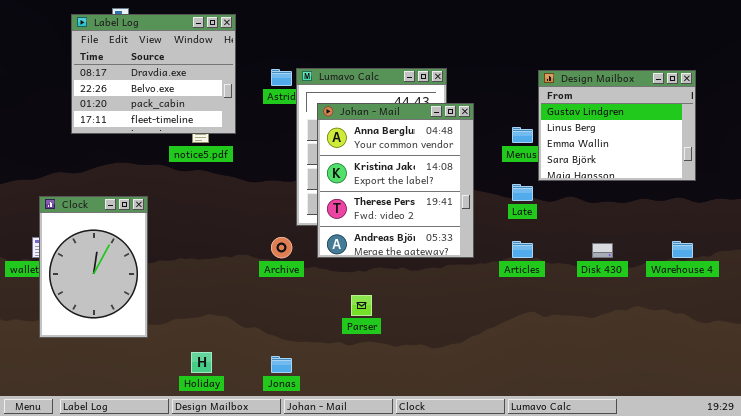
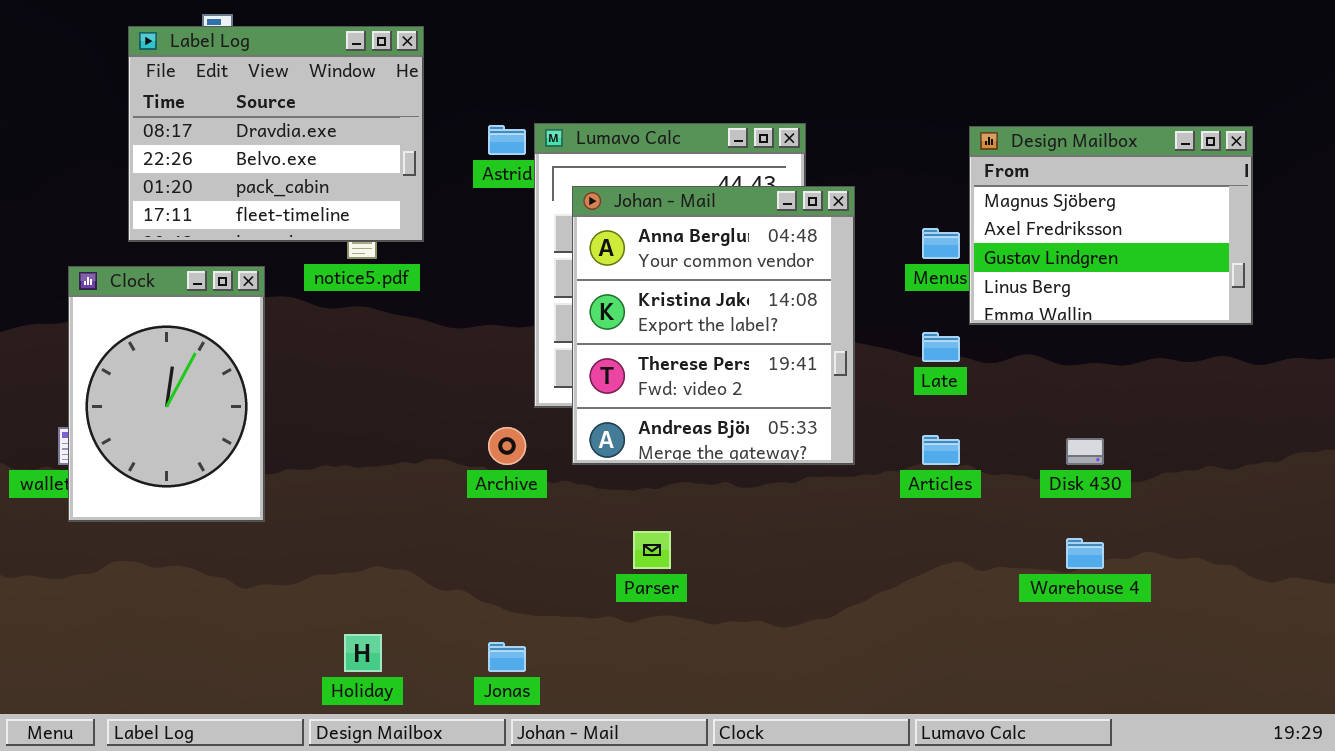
Design Mailbox: [538,70,696,181] -> [969,126,1253,325], scrolled up 2 rows
Clock: [39,196,148,338] -> [68,266,265,522], moved
Warehouse 4: [672,241,693,258] -> [1066,538,1104,569], moved

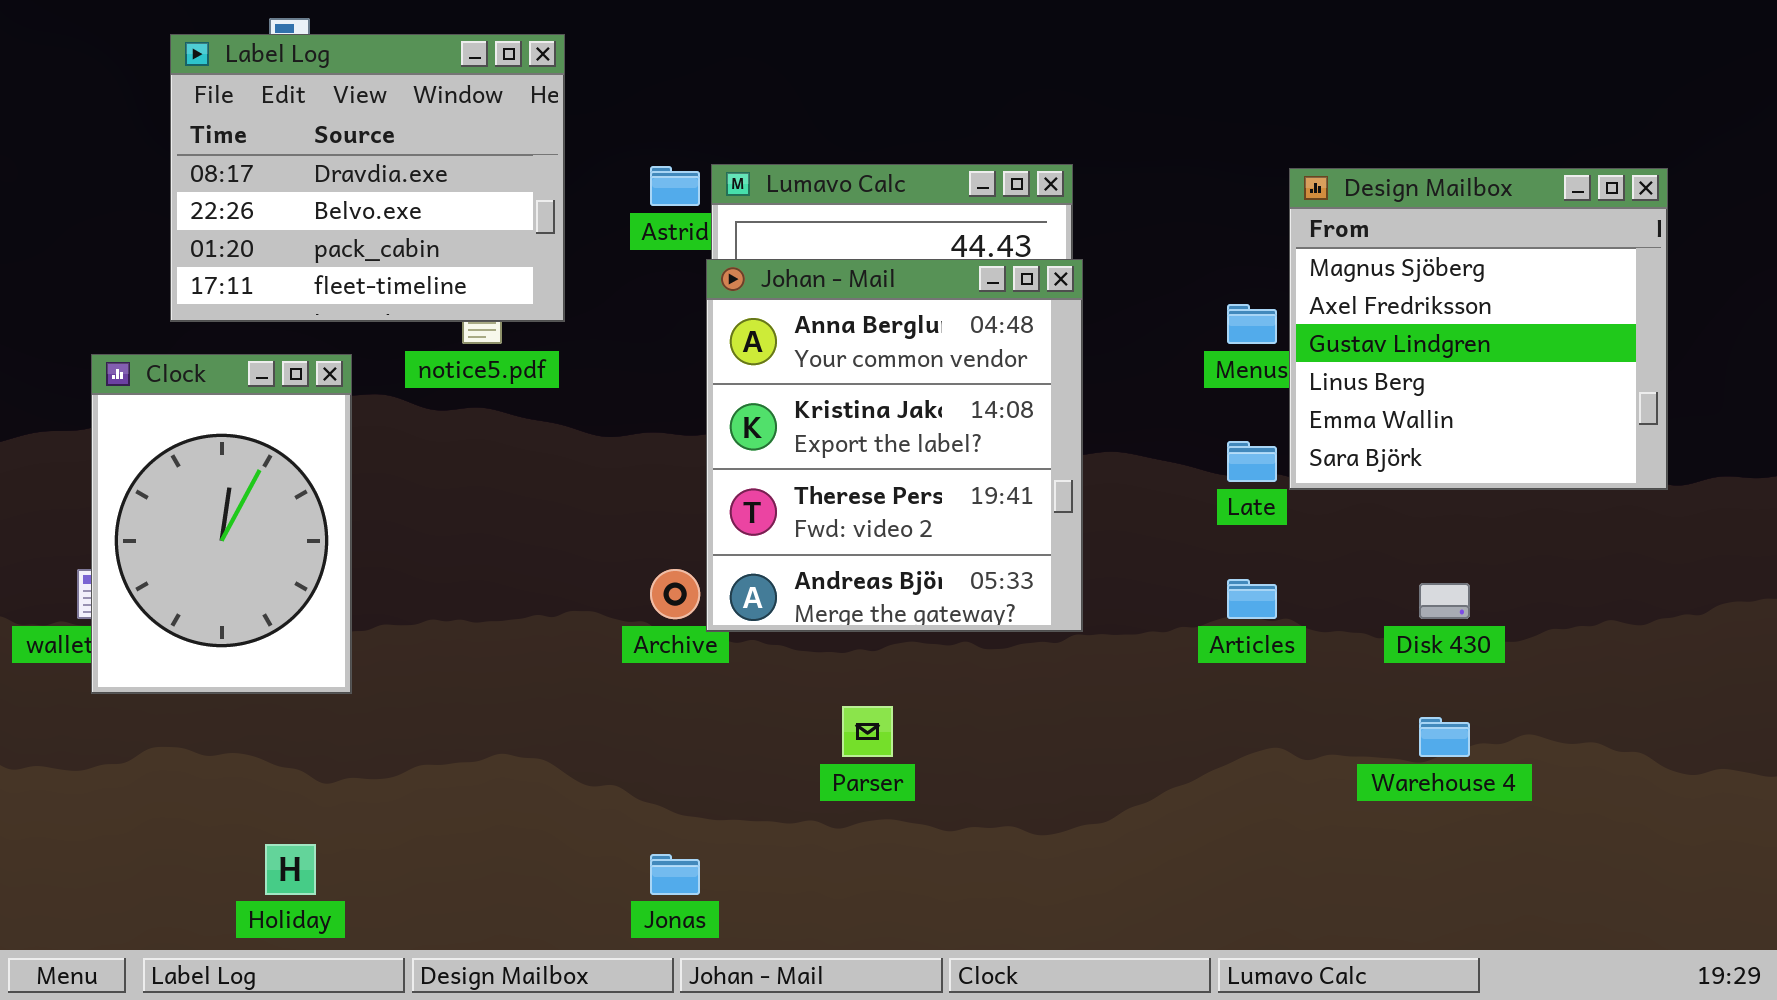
Design Mailbox: [969,126,1253,325] -> [1289,168,1668,490], resized
Johan - Mail: [572,186,855,465] -> [706,259,1083,632], moved
Holiday: [344,634,382,672] -> [265,844,316,895], moved

